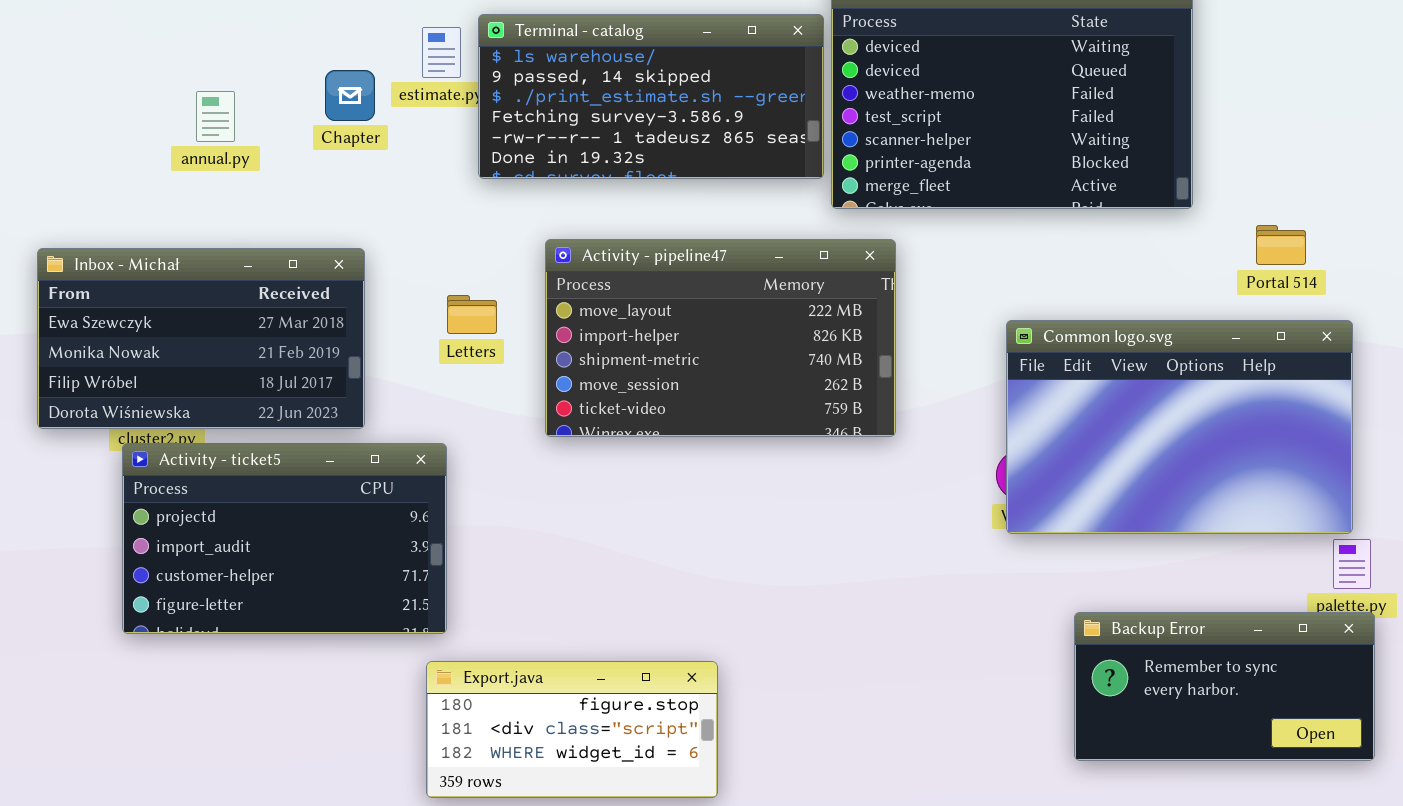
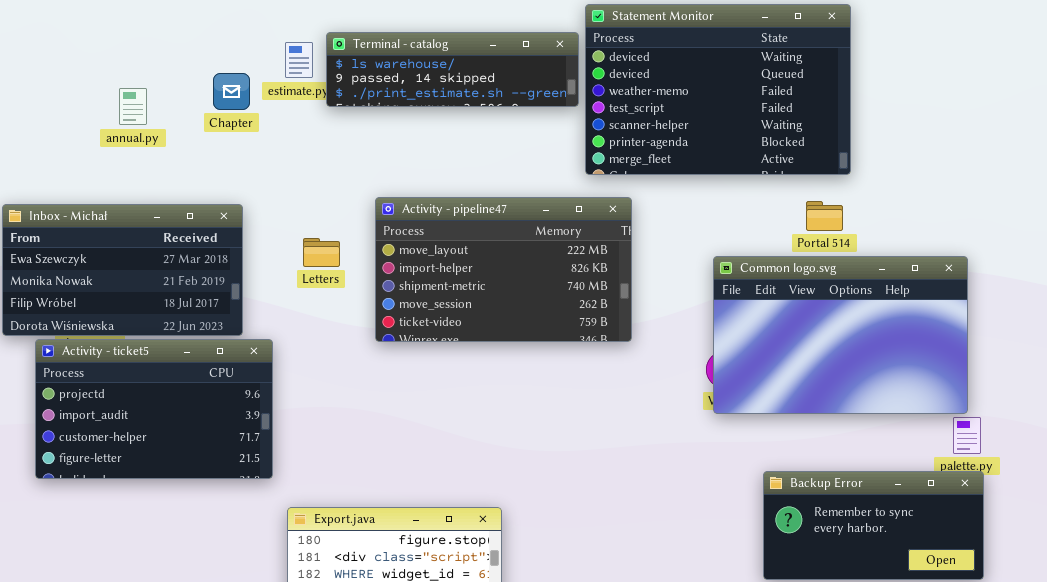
Terminal - catalog: [478,14,824,179] -> [326,32,579,107], resized
Portal 514: [1256,225,1306,265] -> [806,201,843,231], moved
Activity - ticket5: [122,443,447,634] -> [35,339,273,479], moved

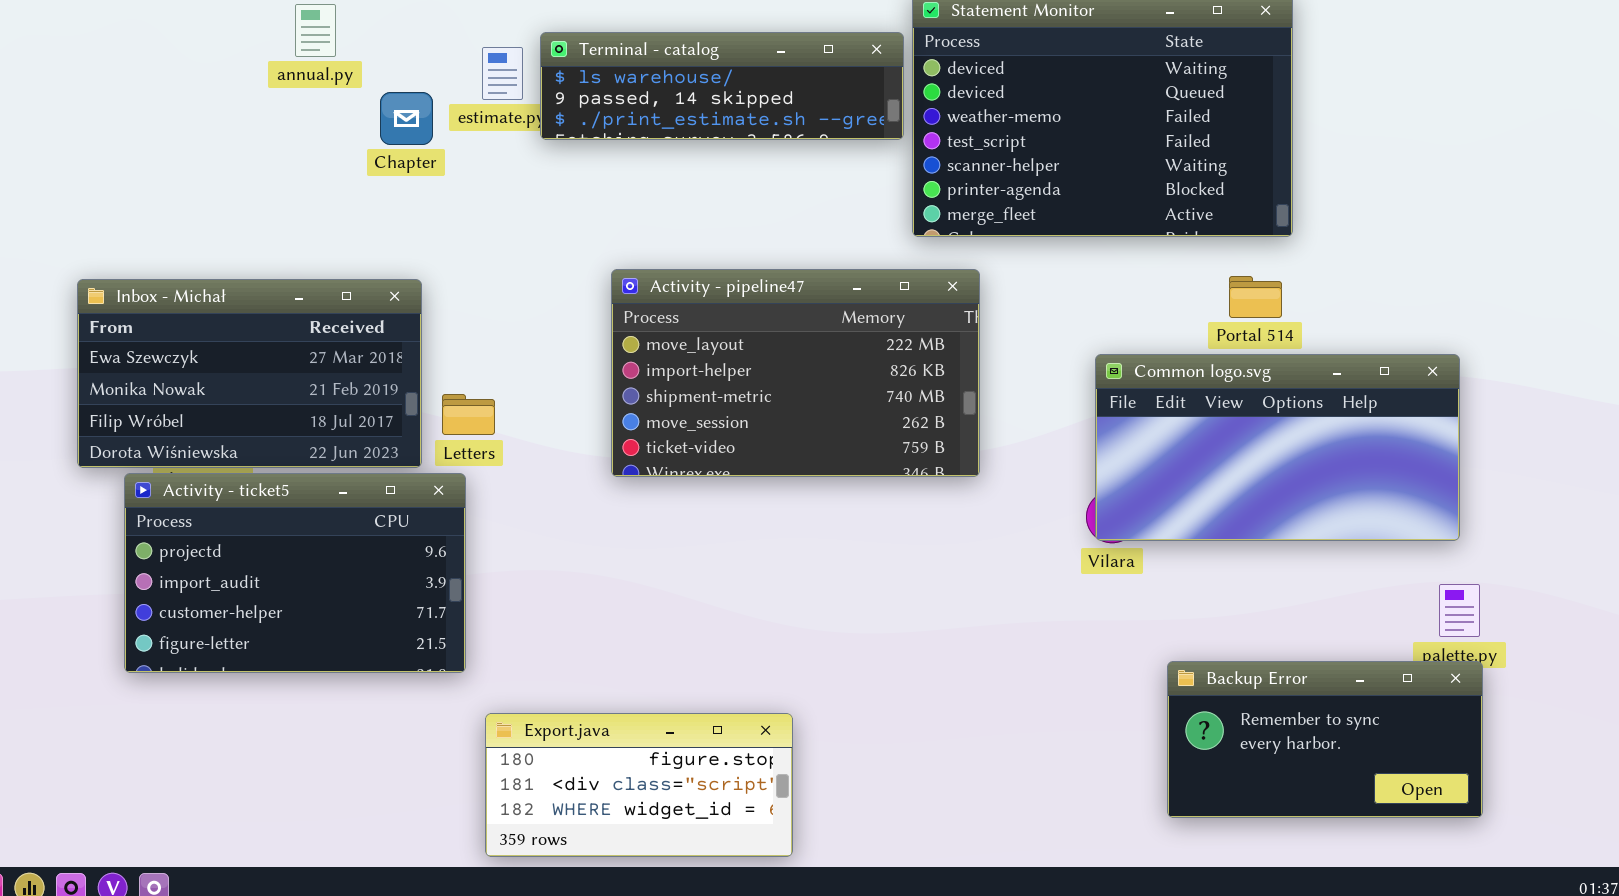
annual.py: [119,88,147,125] -> [295,4,336,57], moved
Letters: [303,238,340,267] -> [442,394,495,435], moved
Common logo.svg: [713,256,968,414] -> [1095,354,1460,541], resized

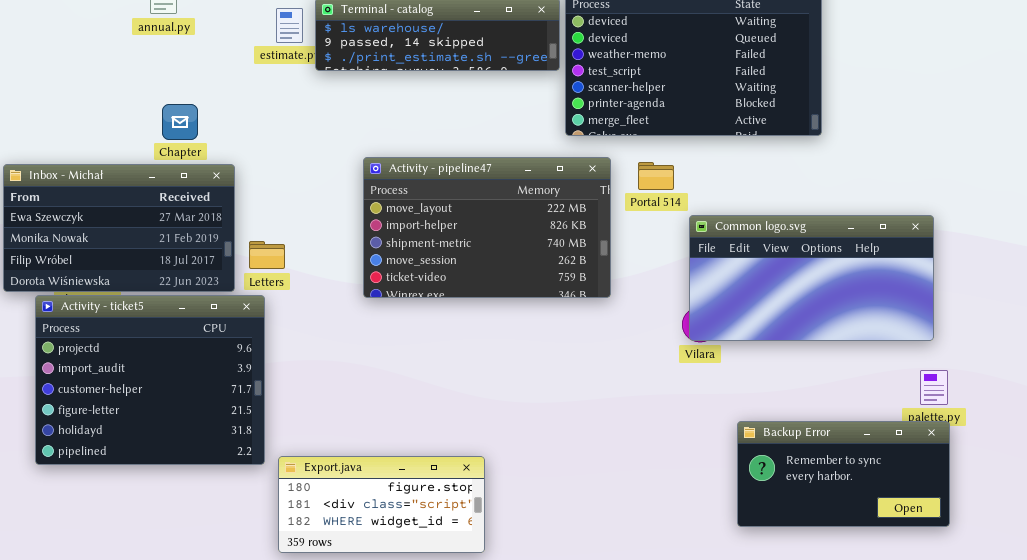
Chapter: [380,92,433,145] -> [162,104,198,140], moved
Portal 514: [1229,276,1282,318] -> [638,162,674,190], moved
Activity - ticket5: [124,473,466,673] -> [35,295,265,465], resized

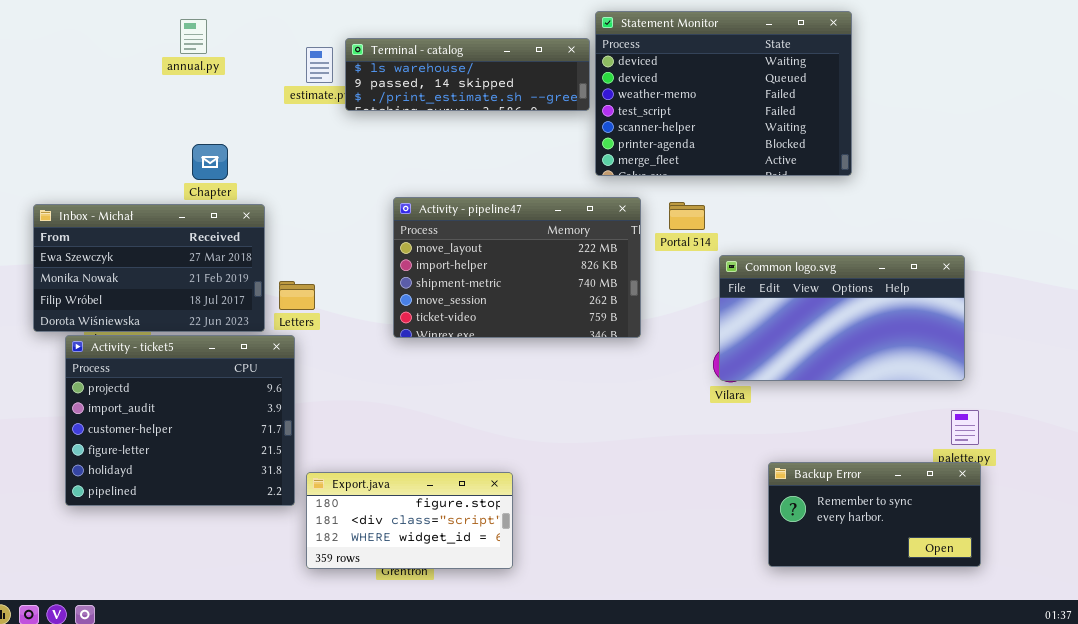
Export.java: [278,456,485,553] -> [306,472,513,569], moved

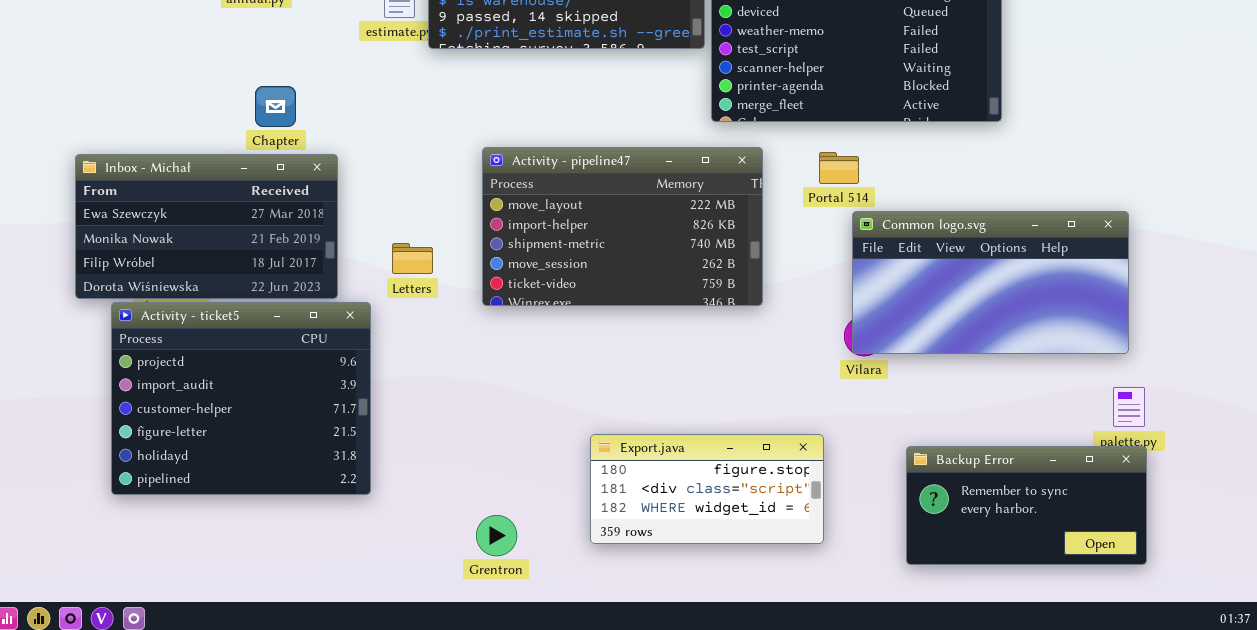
Portal 514: [669,202,705,230] -> [819,152,859,184], moved
Letters: [279,281,315,310] -> [392,243,433,274], moved
Export.java: [306,472,513,569] -> [590,434,824,544], moved

